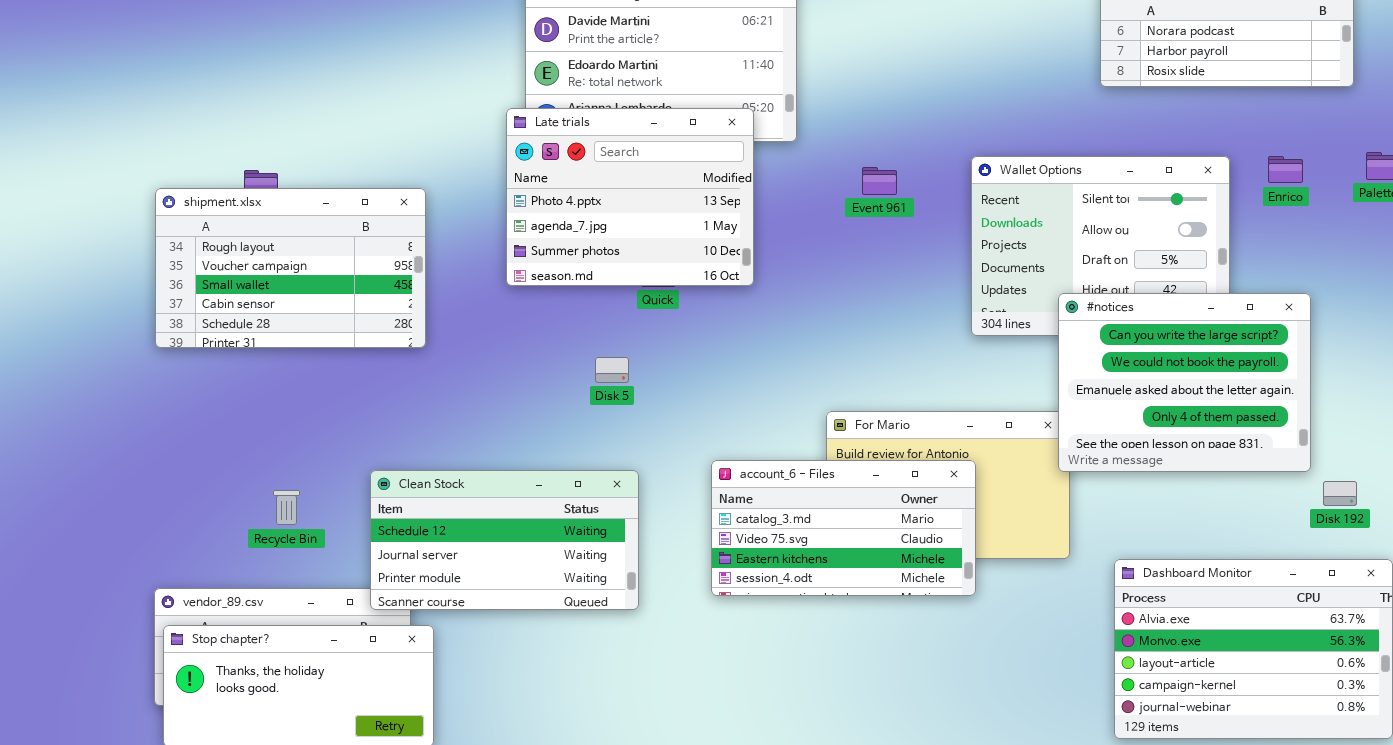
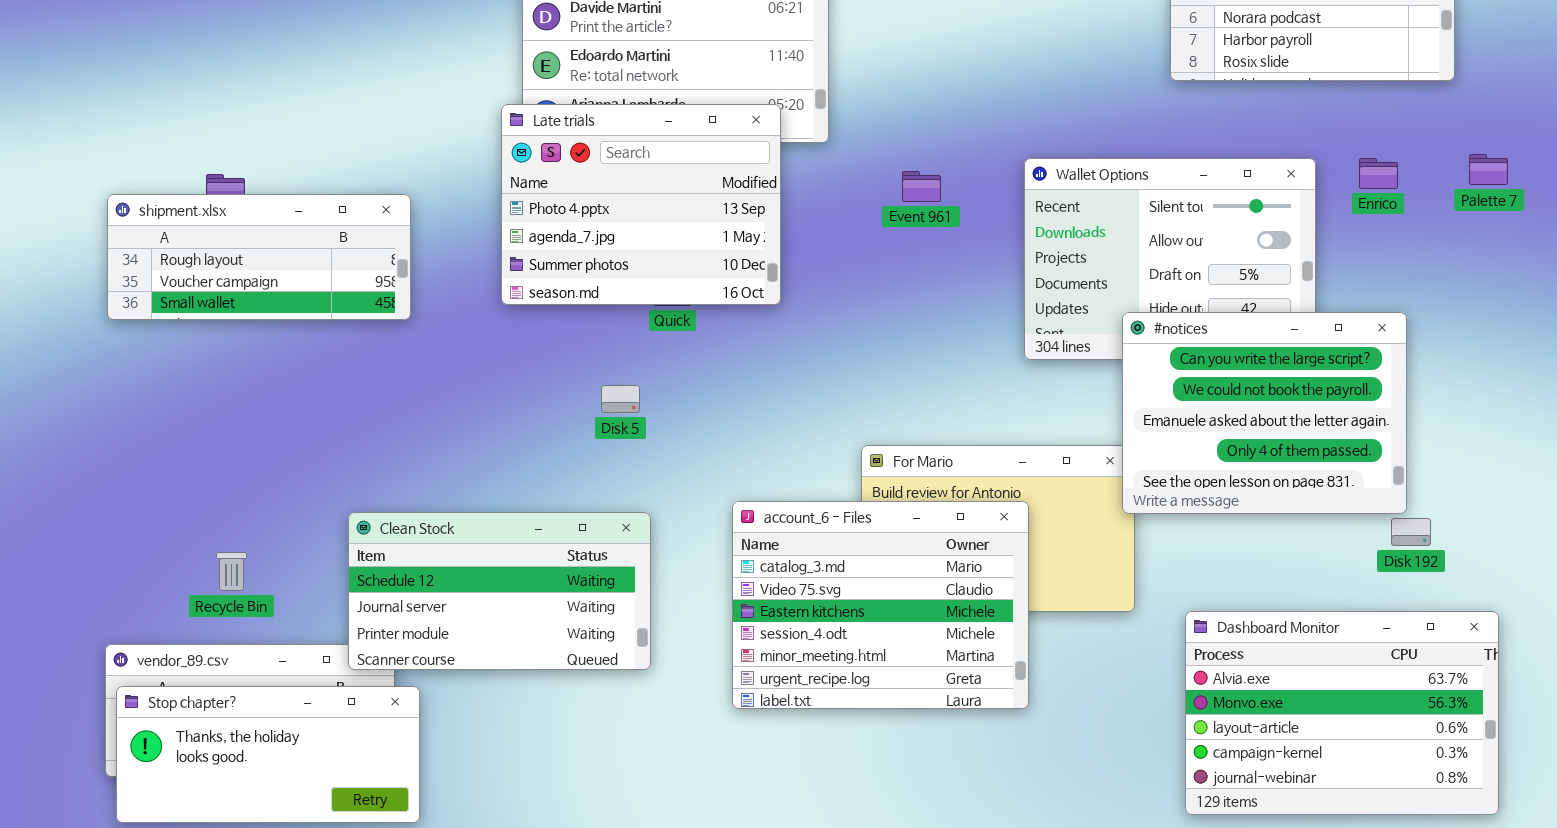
shipment.xlsx: [155,188,426,348] -> [107,194,411,320], resized
account_6 - Files: [711,460,976,596] -> [732,501,1029,709], resized
Disk 192: [1323,481,1357,506] -> [1391,518,1431,546], moved
Recycle Bin: [273,490,300,525] -> [216,552,247,591], moved

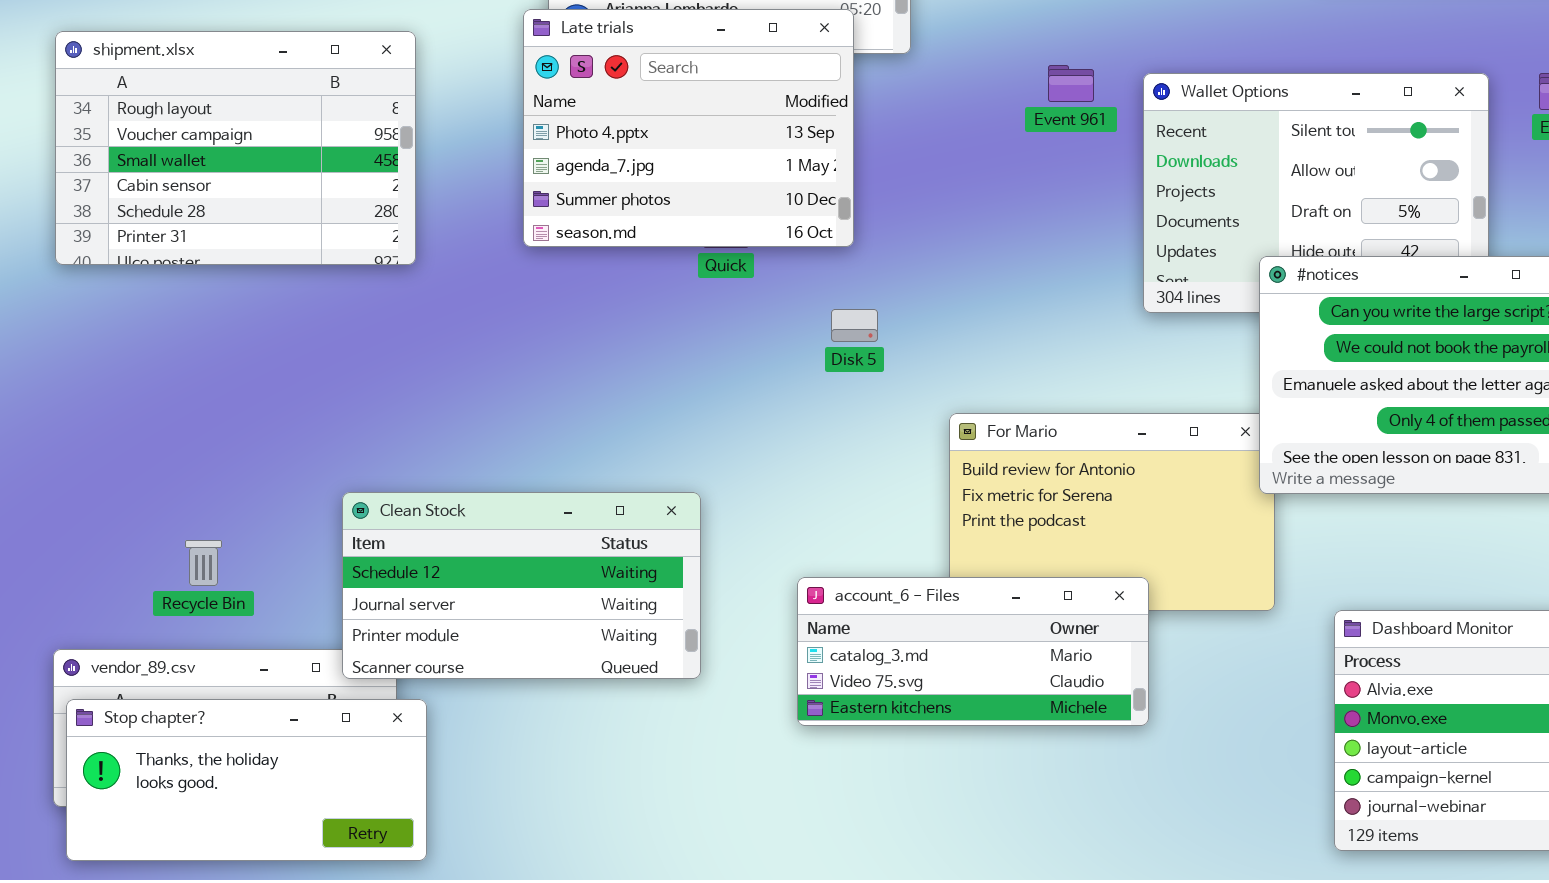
Event 961: [902,171,941,202] -> [1048,65,1094,102], moved
shipment.xlsx: [107,194,411,320] -> [55,31,416,265], resized
Disk 5: [601,385,640,413] -> [831,309,878,342], moved
account_6 - Files: [732,501,1029,709] -> [797,577,1149,726], resized

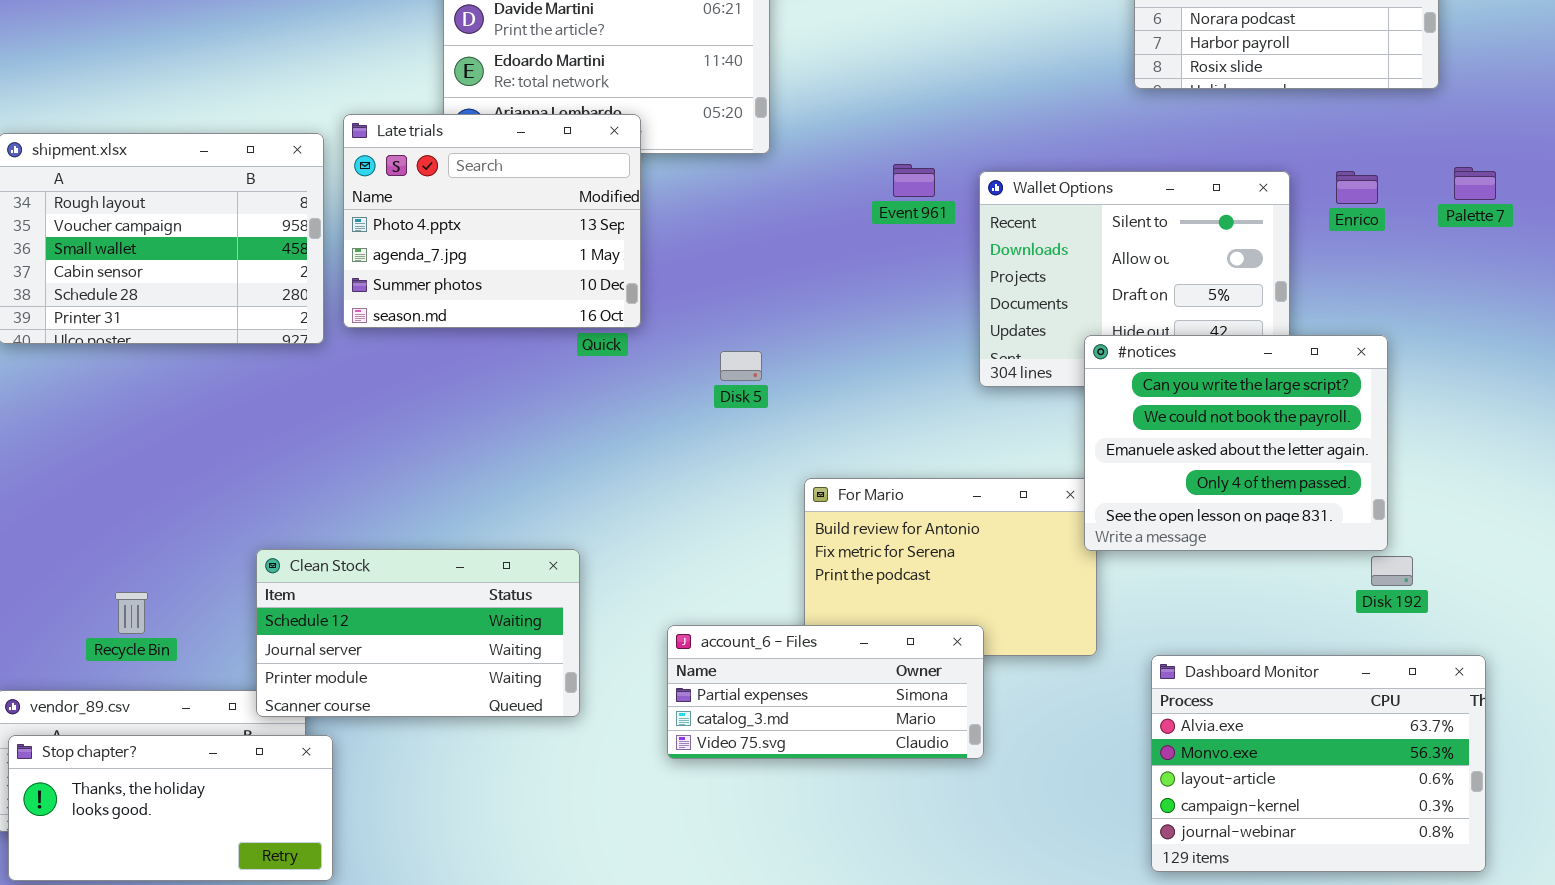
Late trials: [523,9,854,247] -> [343,114,641,328], moved
Disk 5: [831,309,878,342] -> [720,351,762,381], moved
account_6 - Files: [797,577,1149,726] -> [667,625,984,759], scrolled up 1 row

